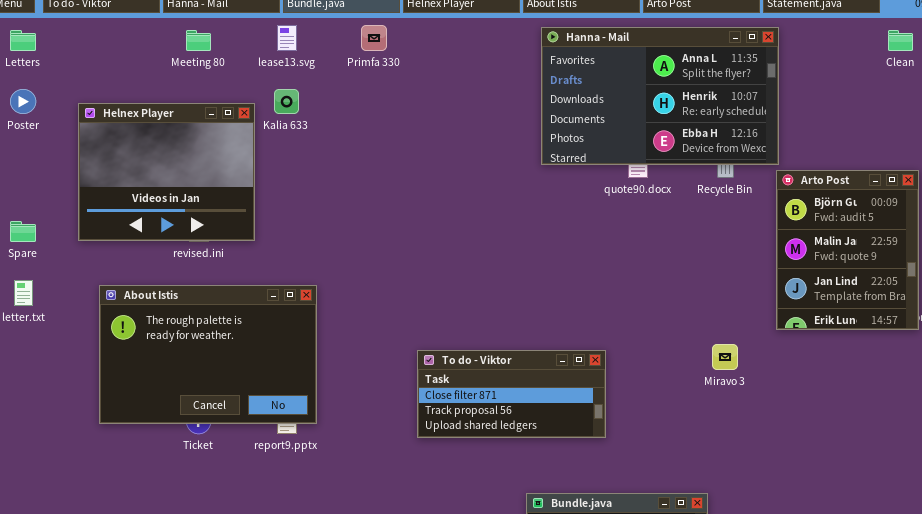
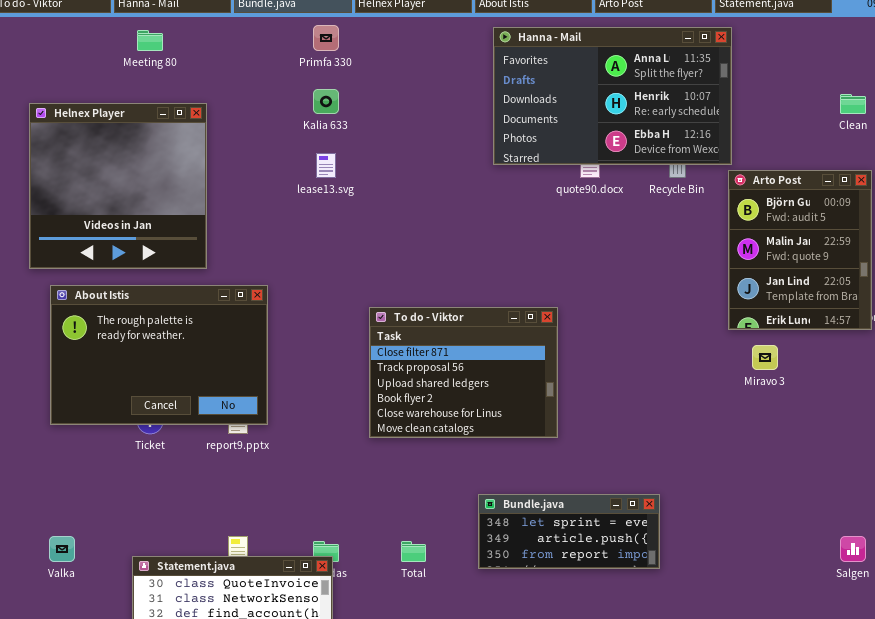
lease13.svg: [277,25,297,51] -> [316,153,336,178], moved
Clean: [888,30,913,51] -> [840,94,866,114], moved
Kalia 633: [274,89,299,114] -> [313,89,339,114], moved
Helnex Player: [78,103,255,241] -> [29,103,207,269], resized
Miravo 3: [712,344,738,370] -> [752,345,778,370], moved
To do - Viktor: [417,350,606,438] -> [369,307,558,438], resized

